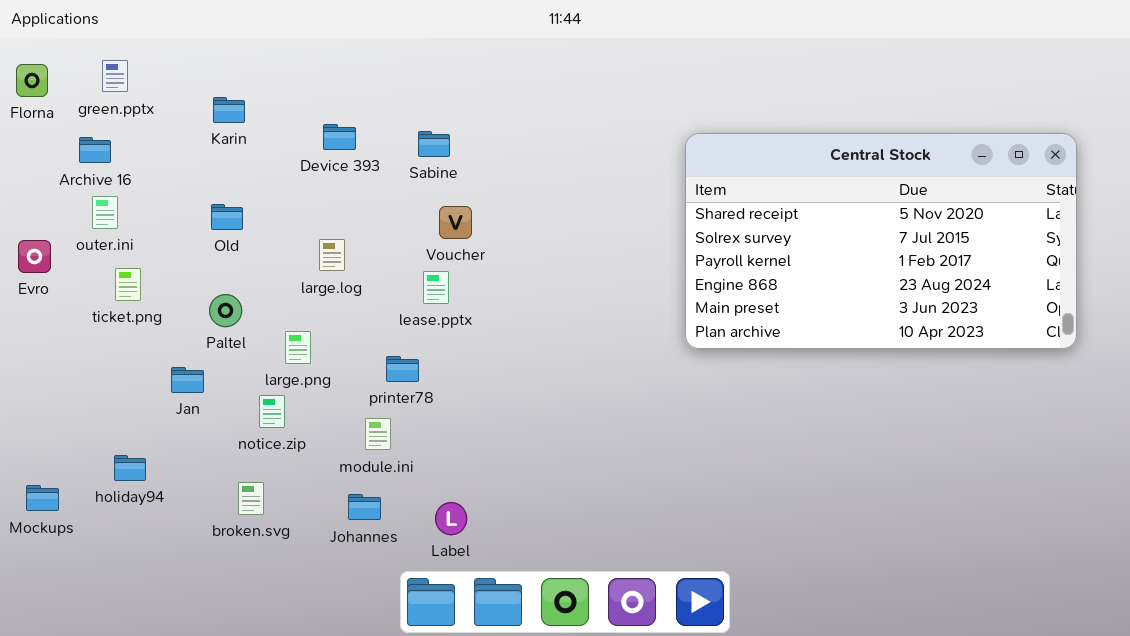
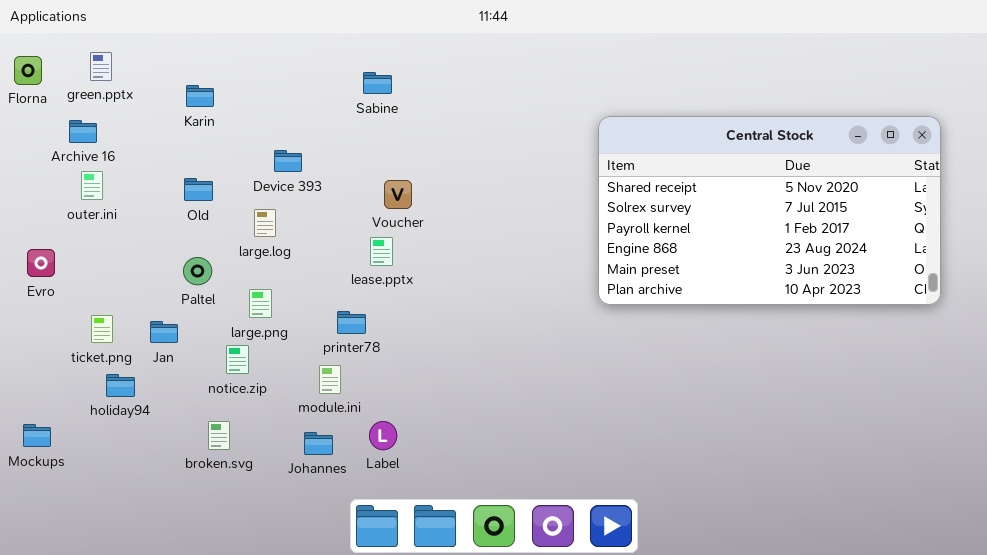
Device 393: [323,124,356,150] -> [274,150,302,172], moved
Sabine: [418,131,450,157] -> [363,72,392,94], moved
large.log: [319,239,345,271] -> [254,209,276,237], moved
Evro: [18,240,51,273] -> [27,249,55,277], moved
ticket.png: [115,268,141,301] -> [91,315,113,343], moved
holiday94: [114,455,146,481] -> [106,374,135,397], moved
Label: [435,502,467,535] -> [369,421,397,450], moved

